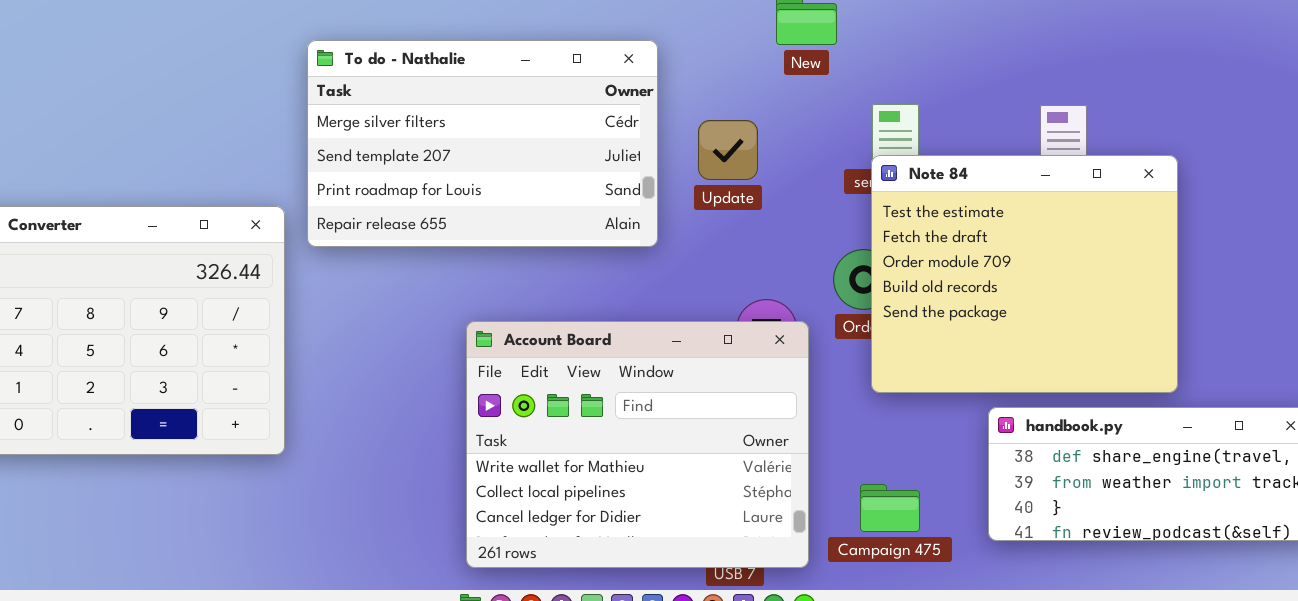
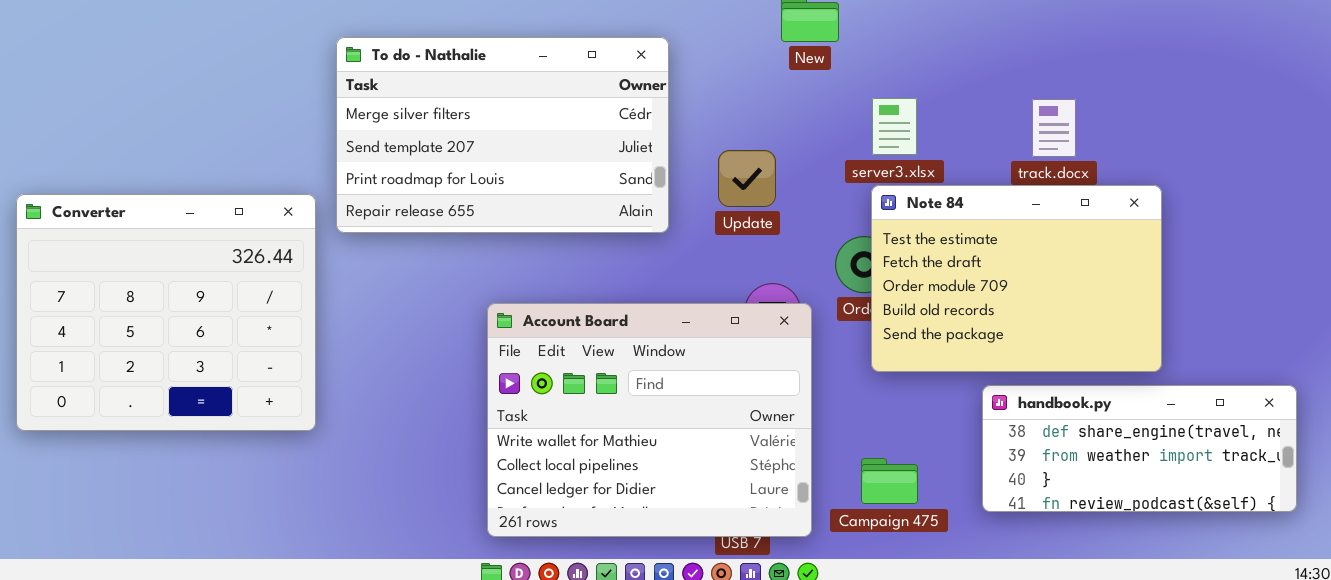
Update: [698,120,758,180] -> [718,150,776,207], moved
Note 84: [871,155,1178,393] -> [871,185,1162,372], resized

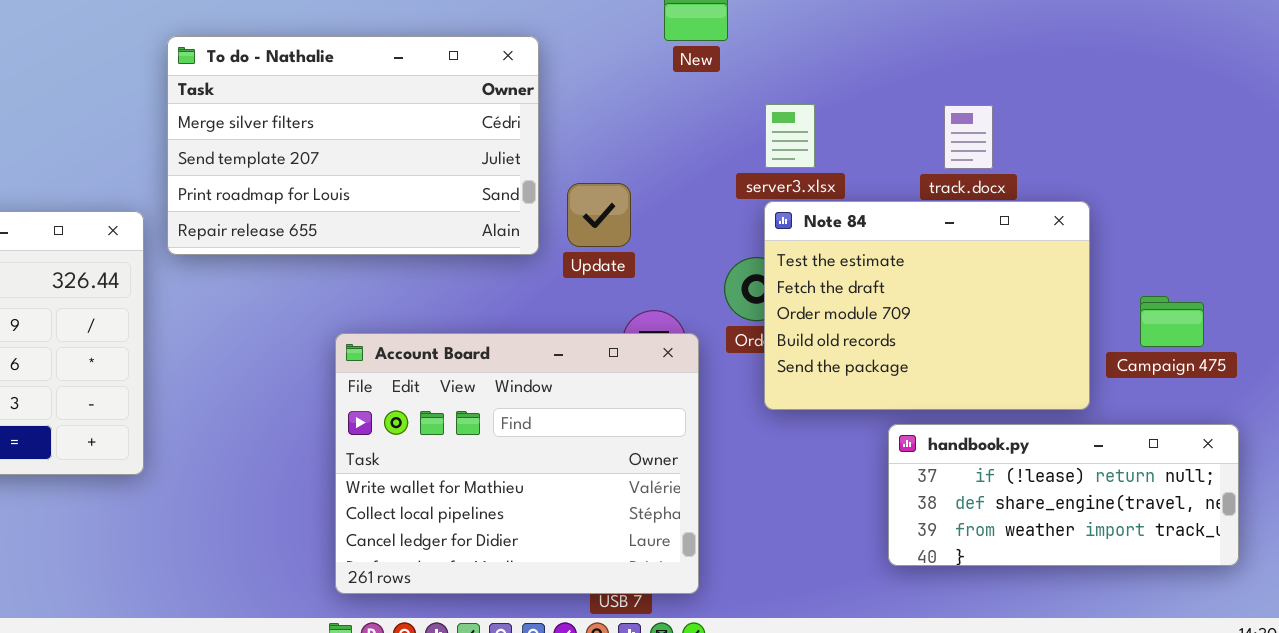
Update: [718,150,776,207] -> [567,183,631,247], moved
handbook.py: [982,385,1297,512] -> [888,424,1239,566], scrolled up 1 row
Campaign 475: [861,458,918,504] -> [1140,296,1204,347], moved

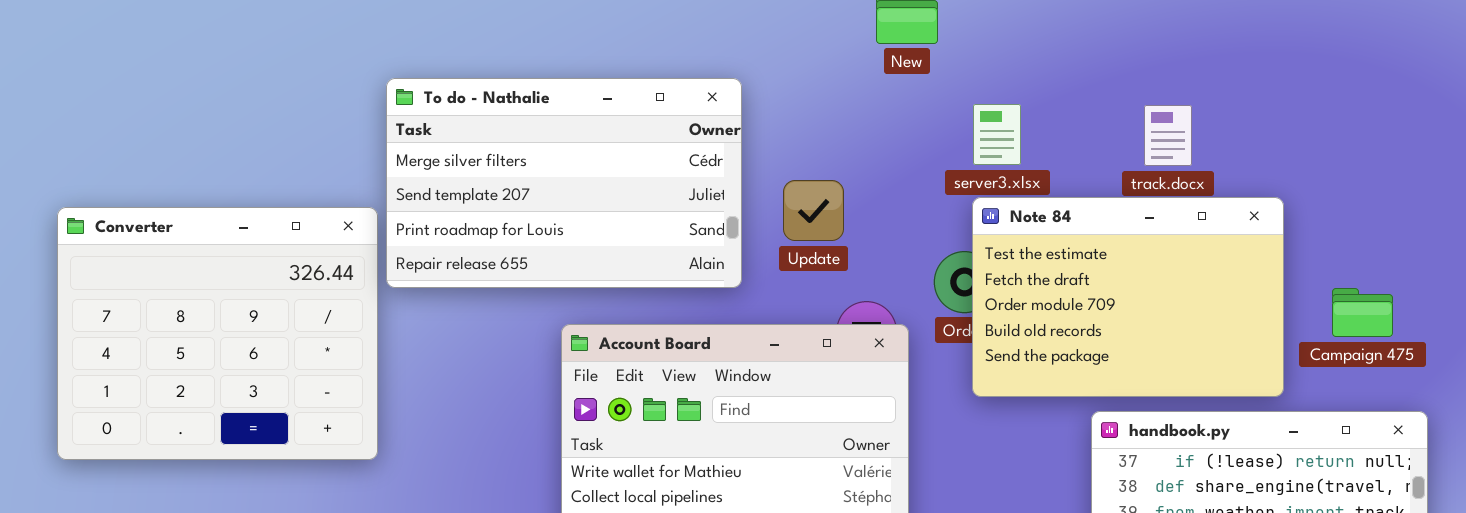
To do - Nathalie: [167,36,539,255] -> [386,78,742,288], moved

